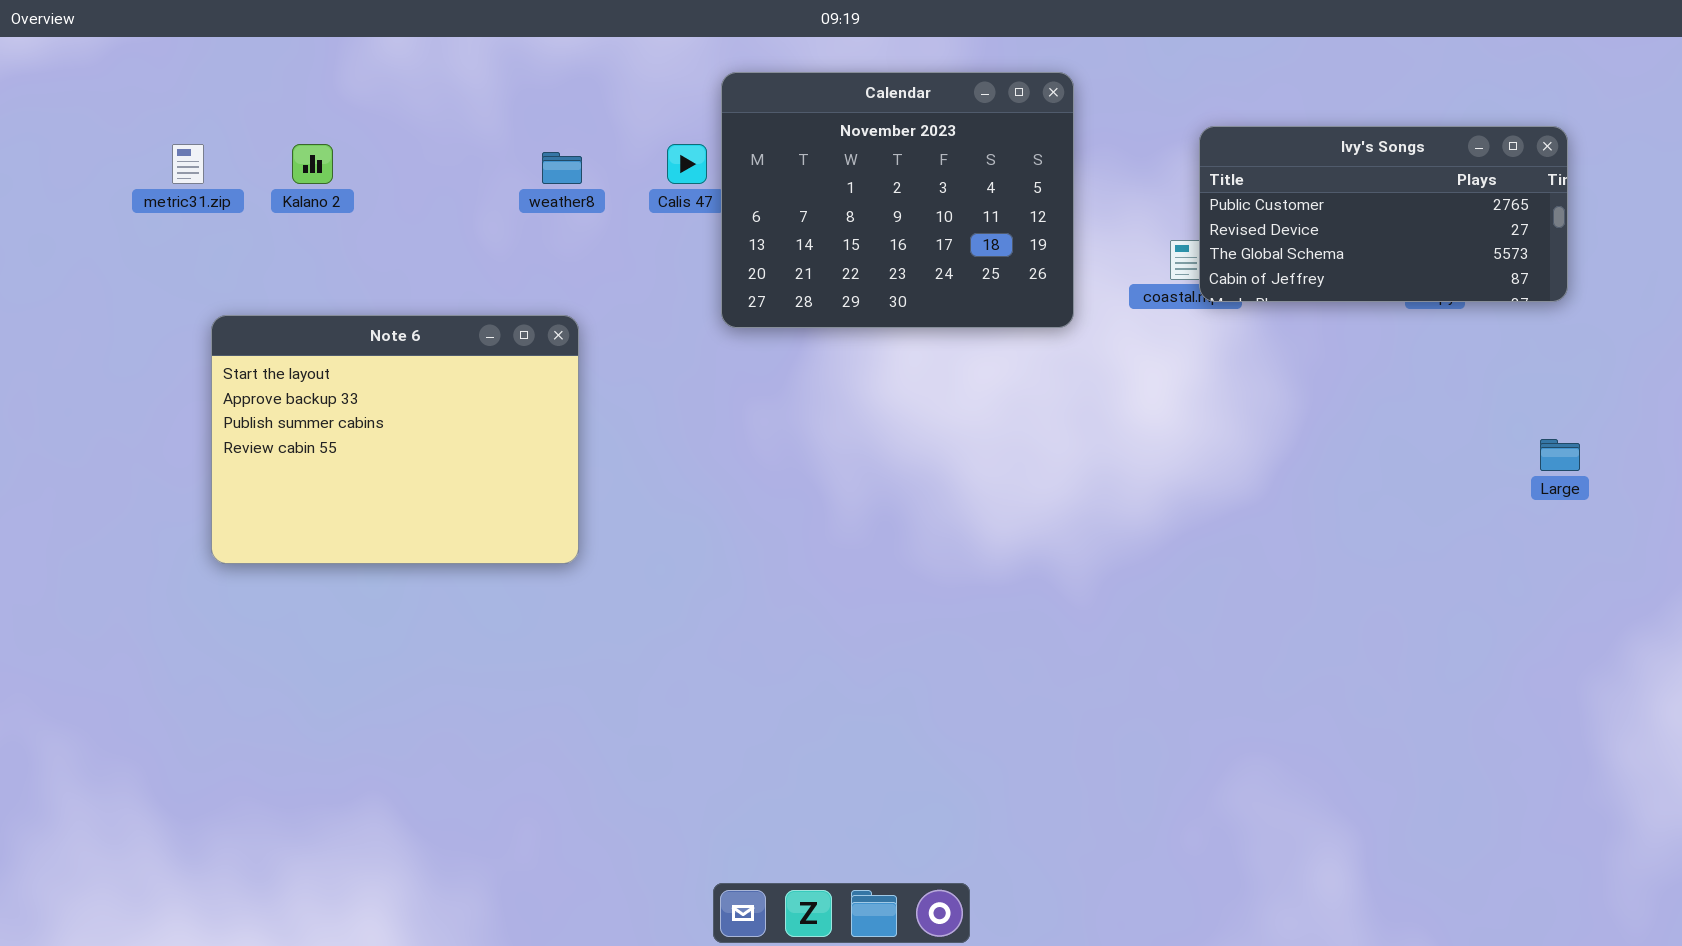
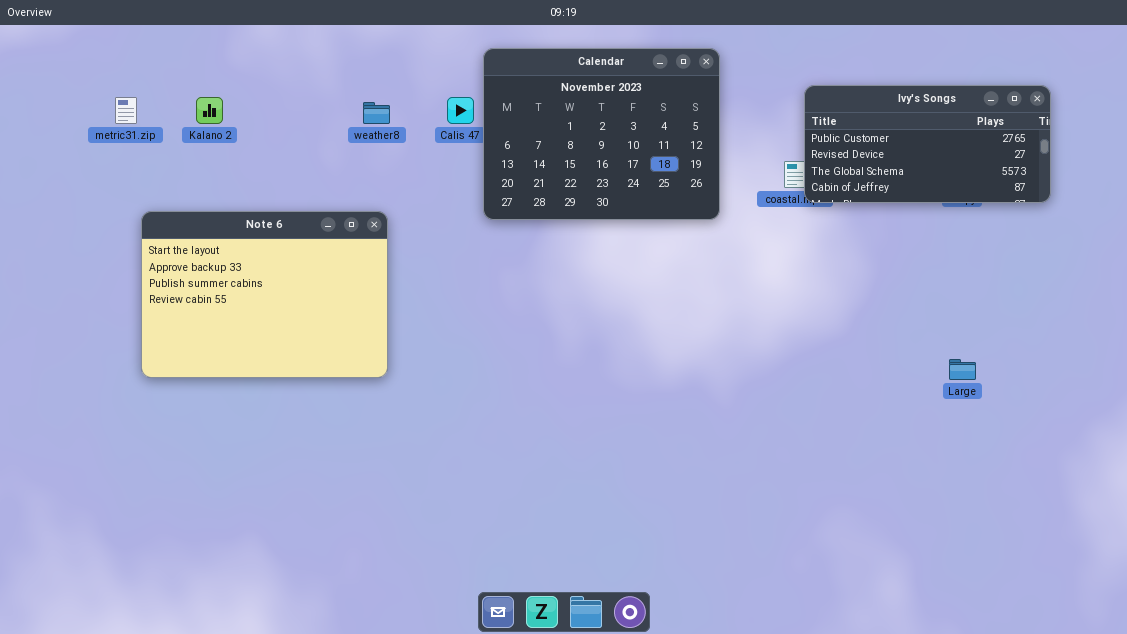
Large: [1540,439,1580,471] -> [949,359,976,380], moved

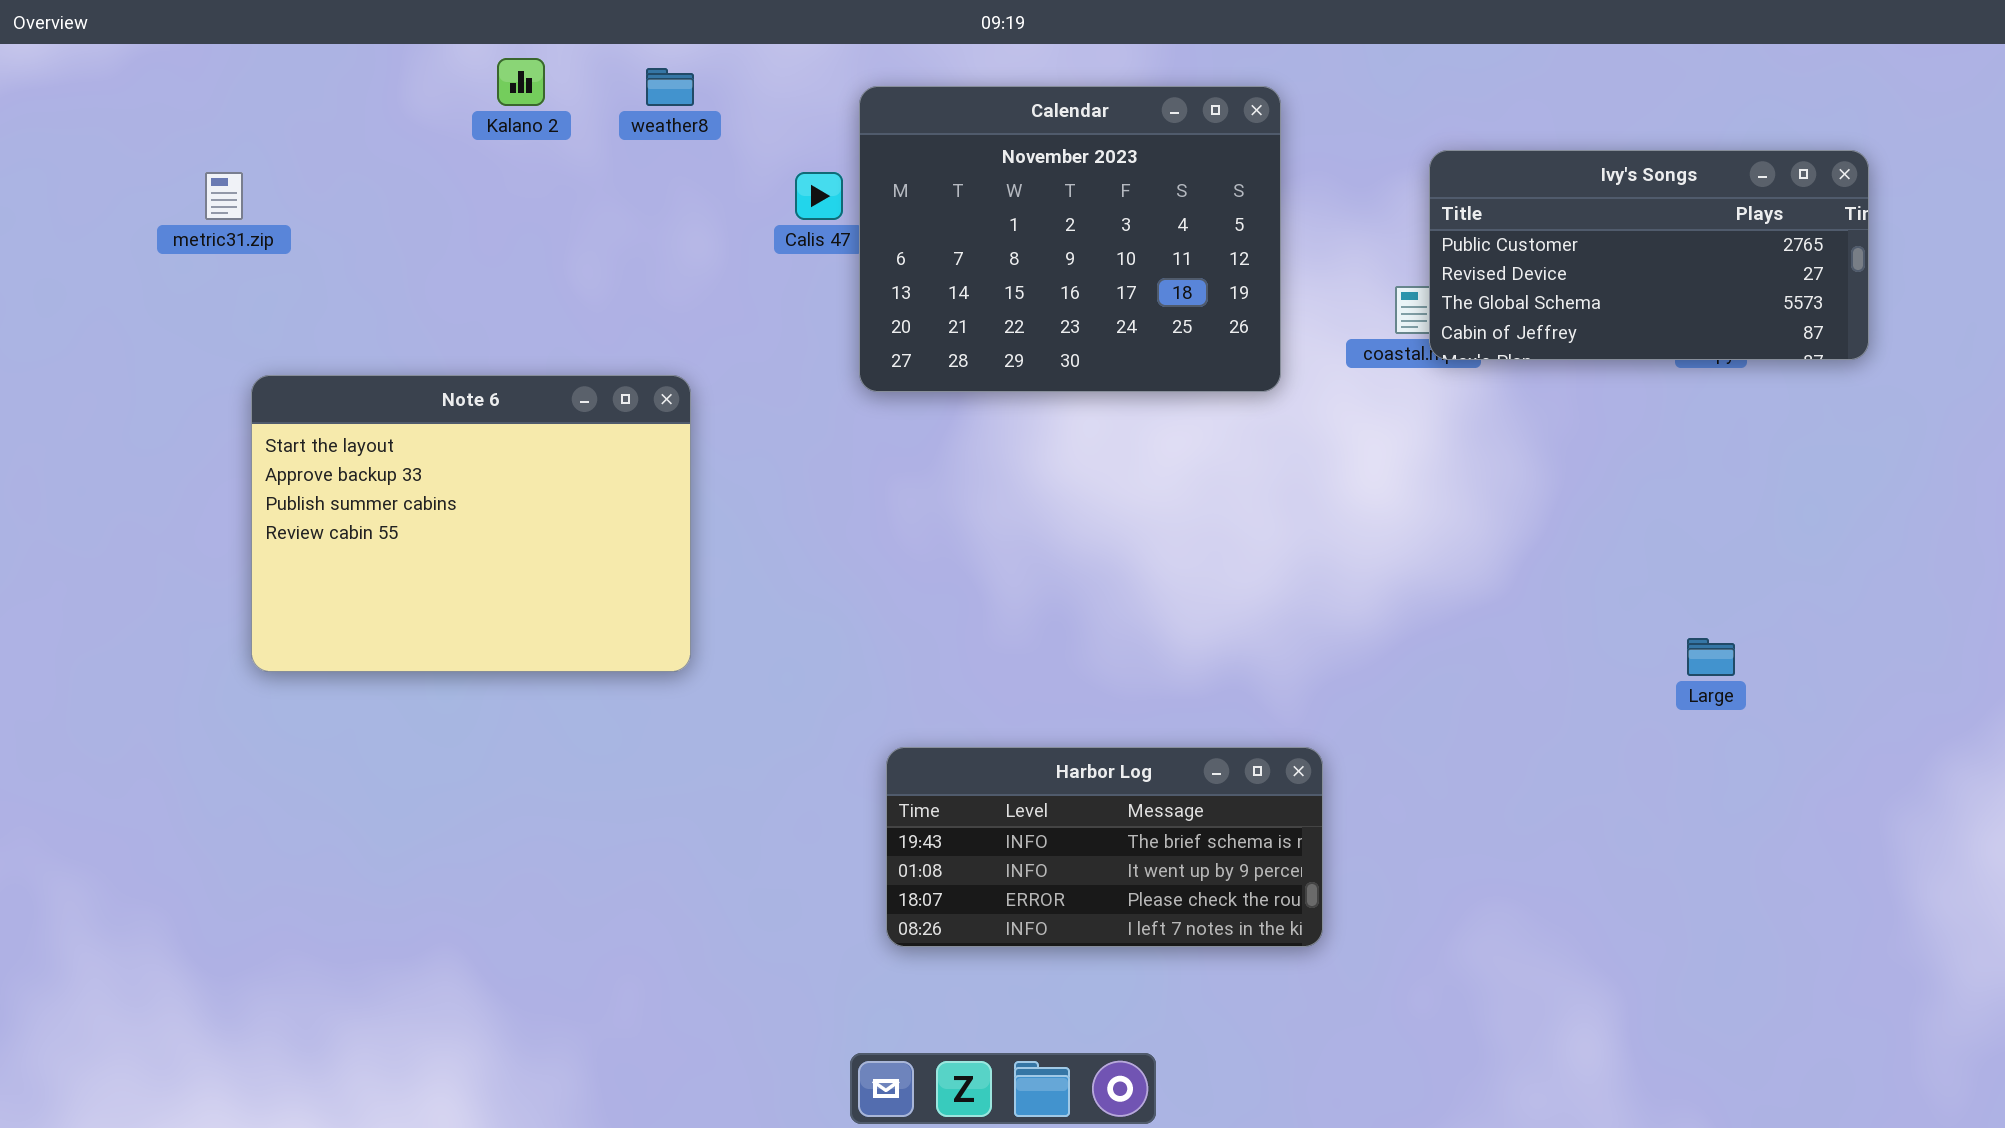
Kalano 2: [196,97,223,124] -> [497,58,545,106], moved
weather8: [363,102,390,124] -> [646,68,694,106], moved
Harbor Log: none -> [886,747,1323,947], opened

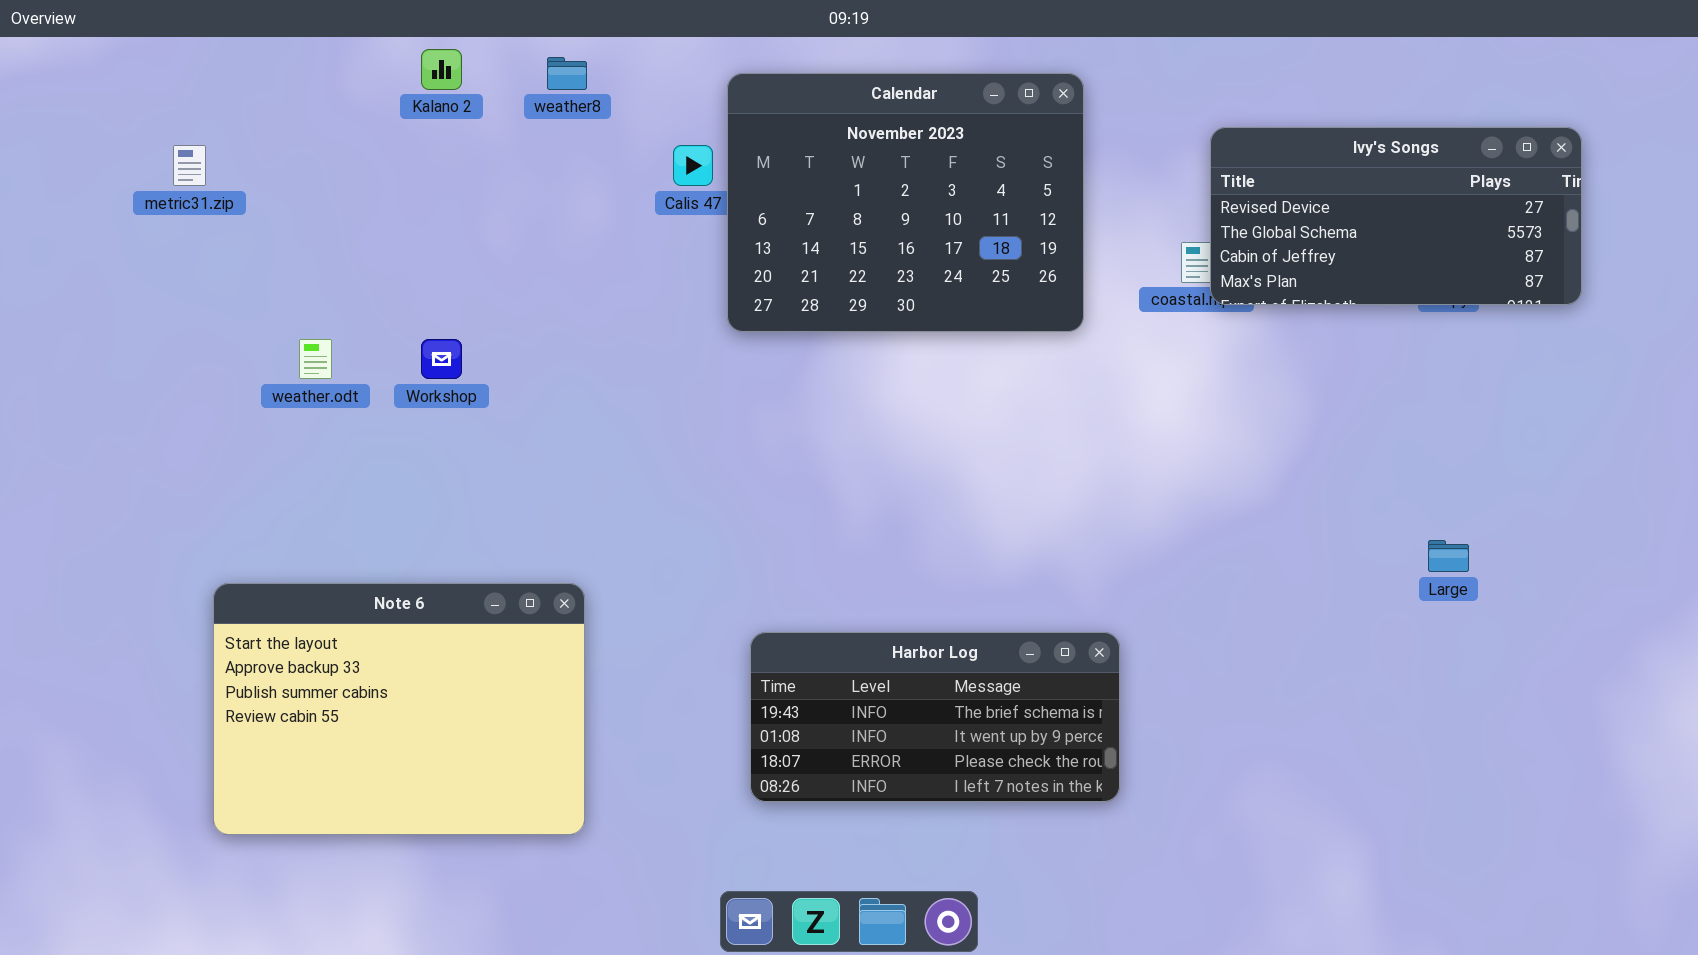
Ivy's Songs: [1429,150,1869,360] -> [1210,127,1582,305], scrolled down 1 row
Note 6: [251,375,691,672] -> [213,583,585,835], moved

